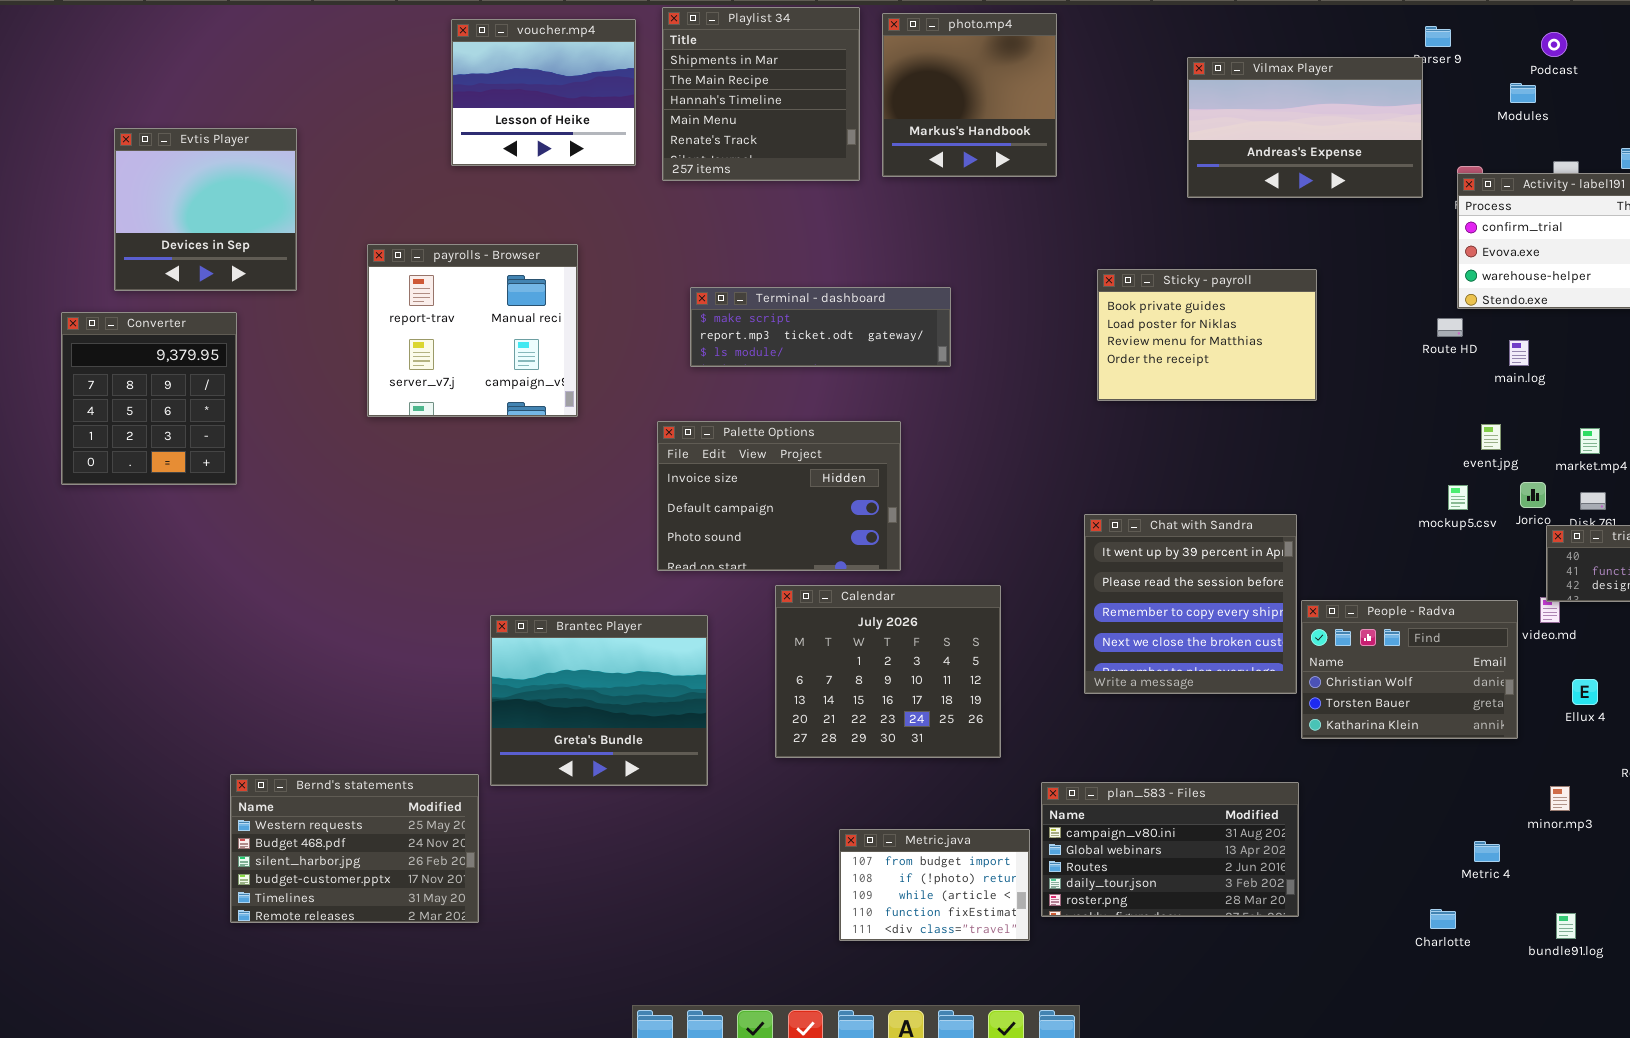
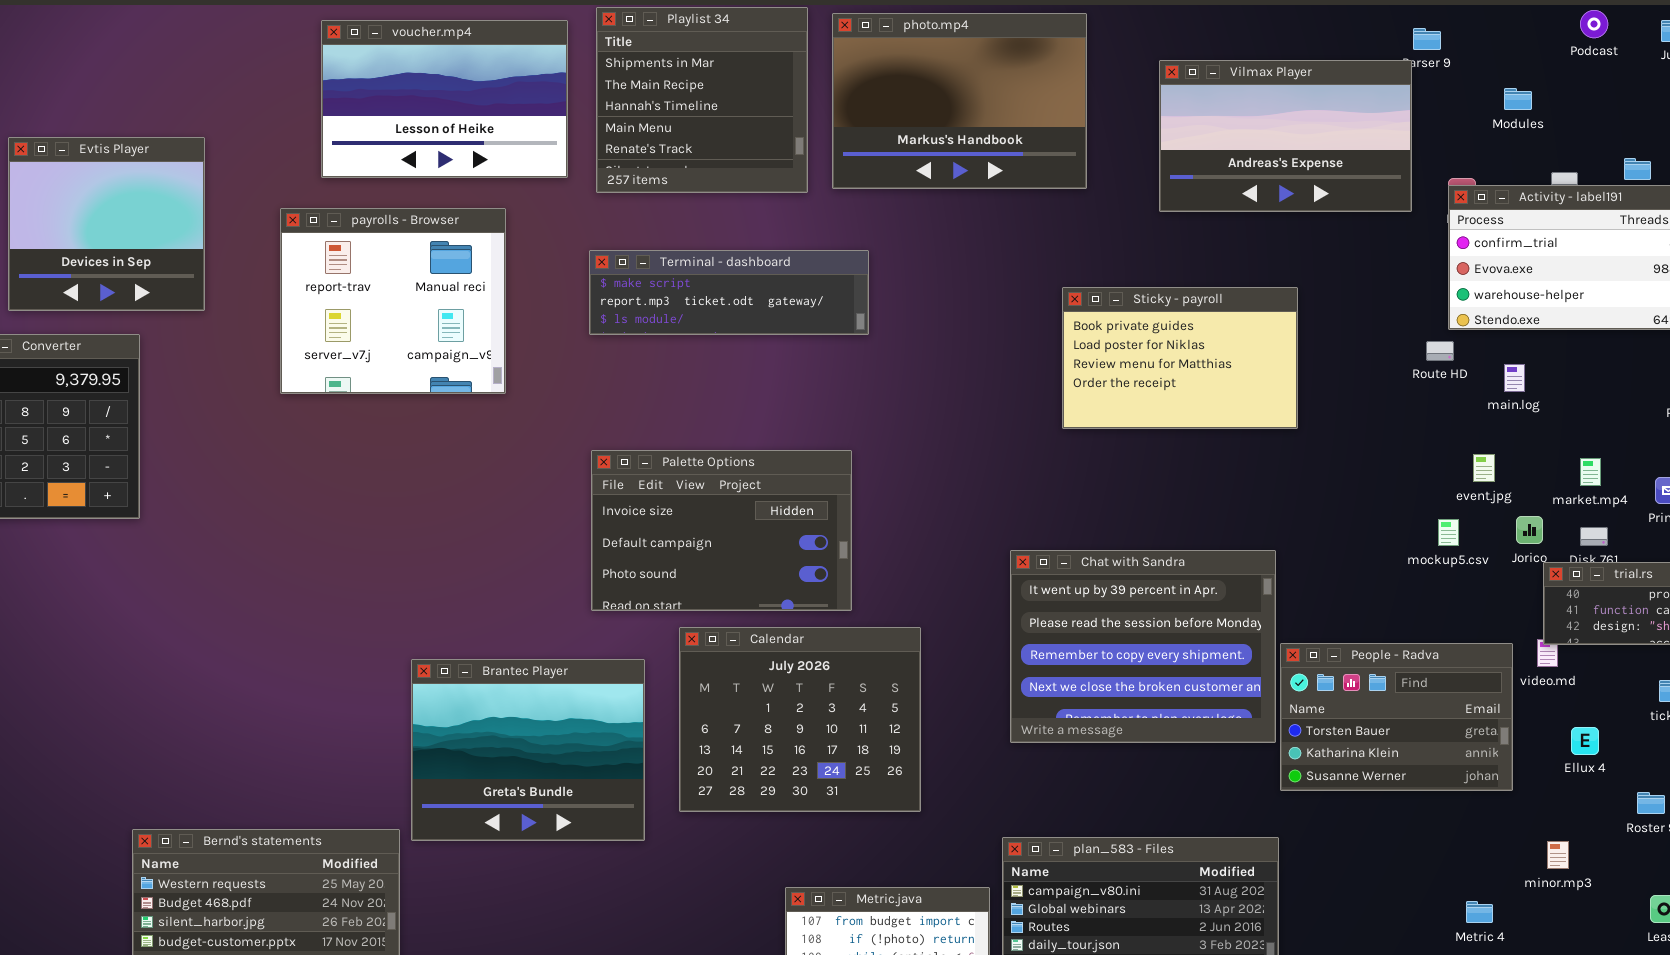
photo.mp4: [882,13,1057,177] -> [832,13,1087,189], resized
voucher.mp4: [451,19,636,166] -> [321,20,568,178], resized
Podcast: [1541,32,1567,57] -> [1580,10,1608,38], moved
payrolls - Browser: [367,244,578,417] -> [280,208,506,394], moved
Terminal - dashboard: [690,287,951,367] -> [589,250,869,335], moved
Chat with Sandra: [1084,514,1297,694] -> [1010,550,1276,743], resized
Calendar: [775,585,1001,758] -> [679,627,921,812], moved
People - Radva: [1301,600,1518,739] -> [1280,643,1513,791], scrolled down 1 row

